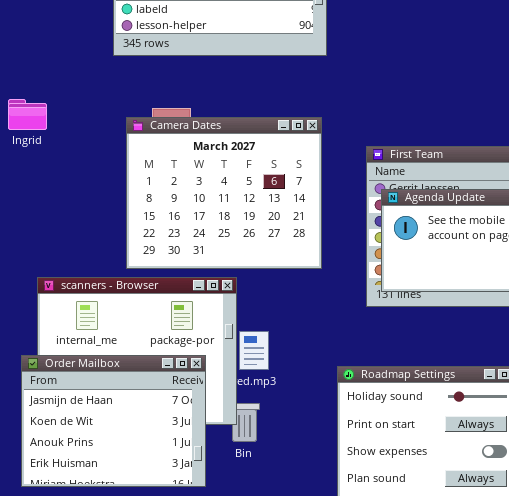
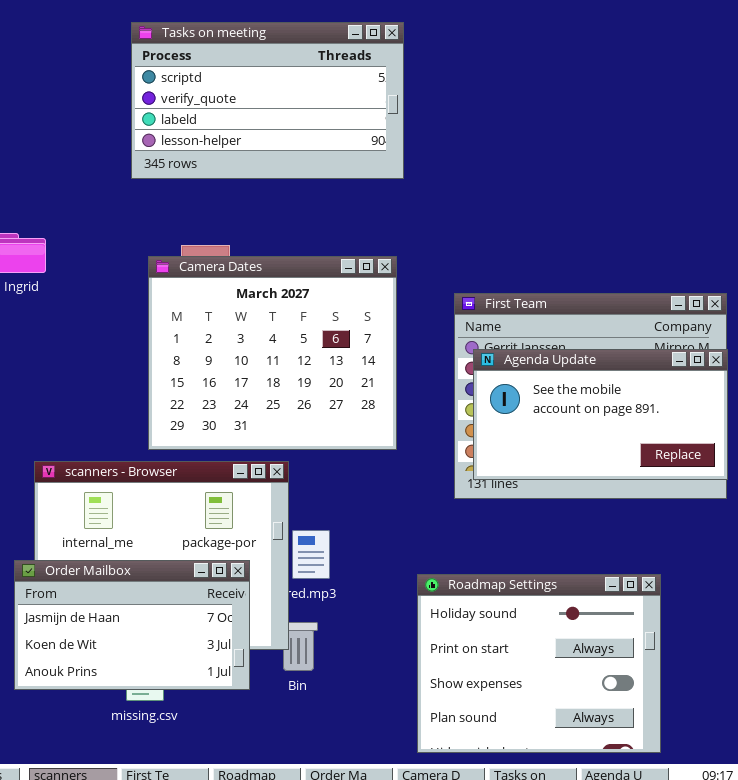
Order Mailbox: [21,355,206,487] -> [14,560,250,690], resized

